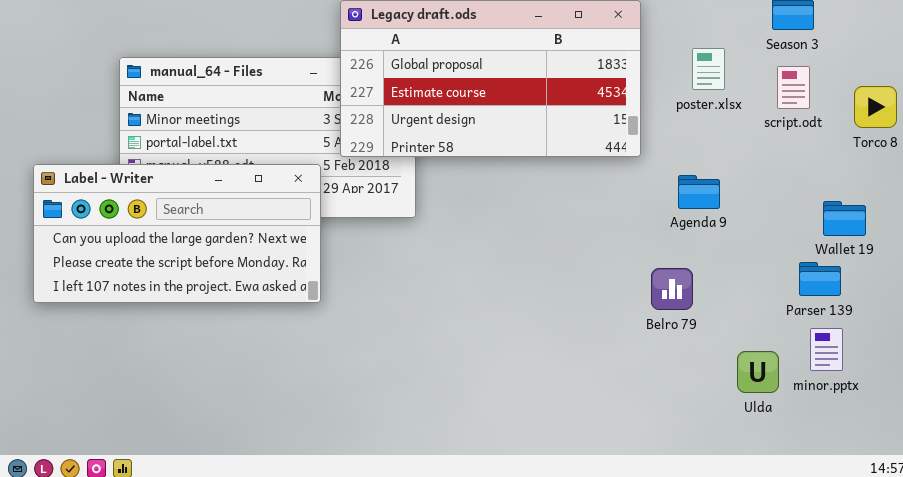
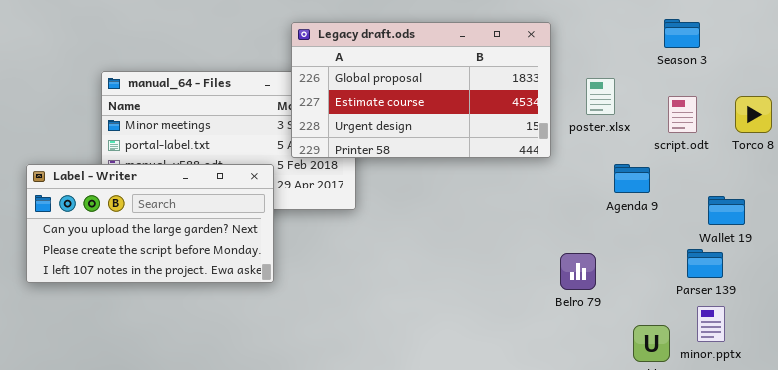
poster.xlsx: [692,48,725,90] -> [586,78,615,115], moved
script.odt: [777,66,810,109] -> [668,96,697,133], moved
Agenda 9: [678,175,720,209] -> [614,164,650,193], moved

